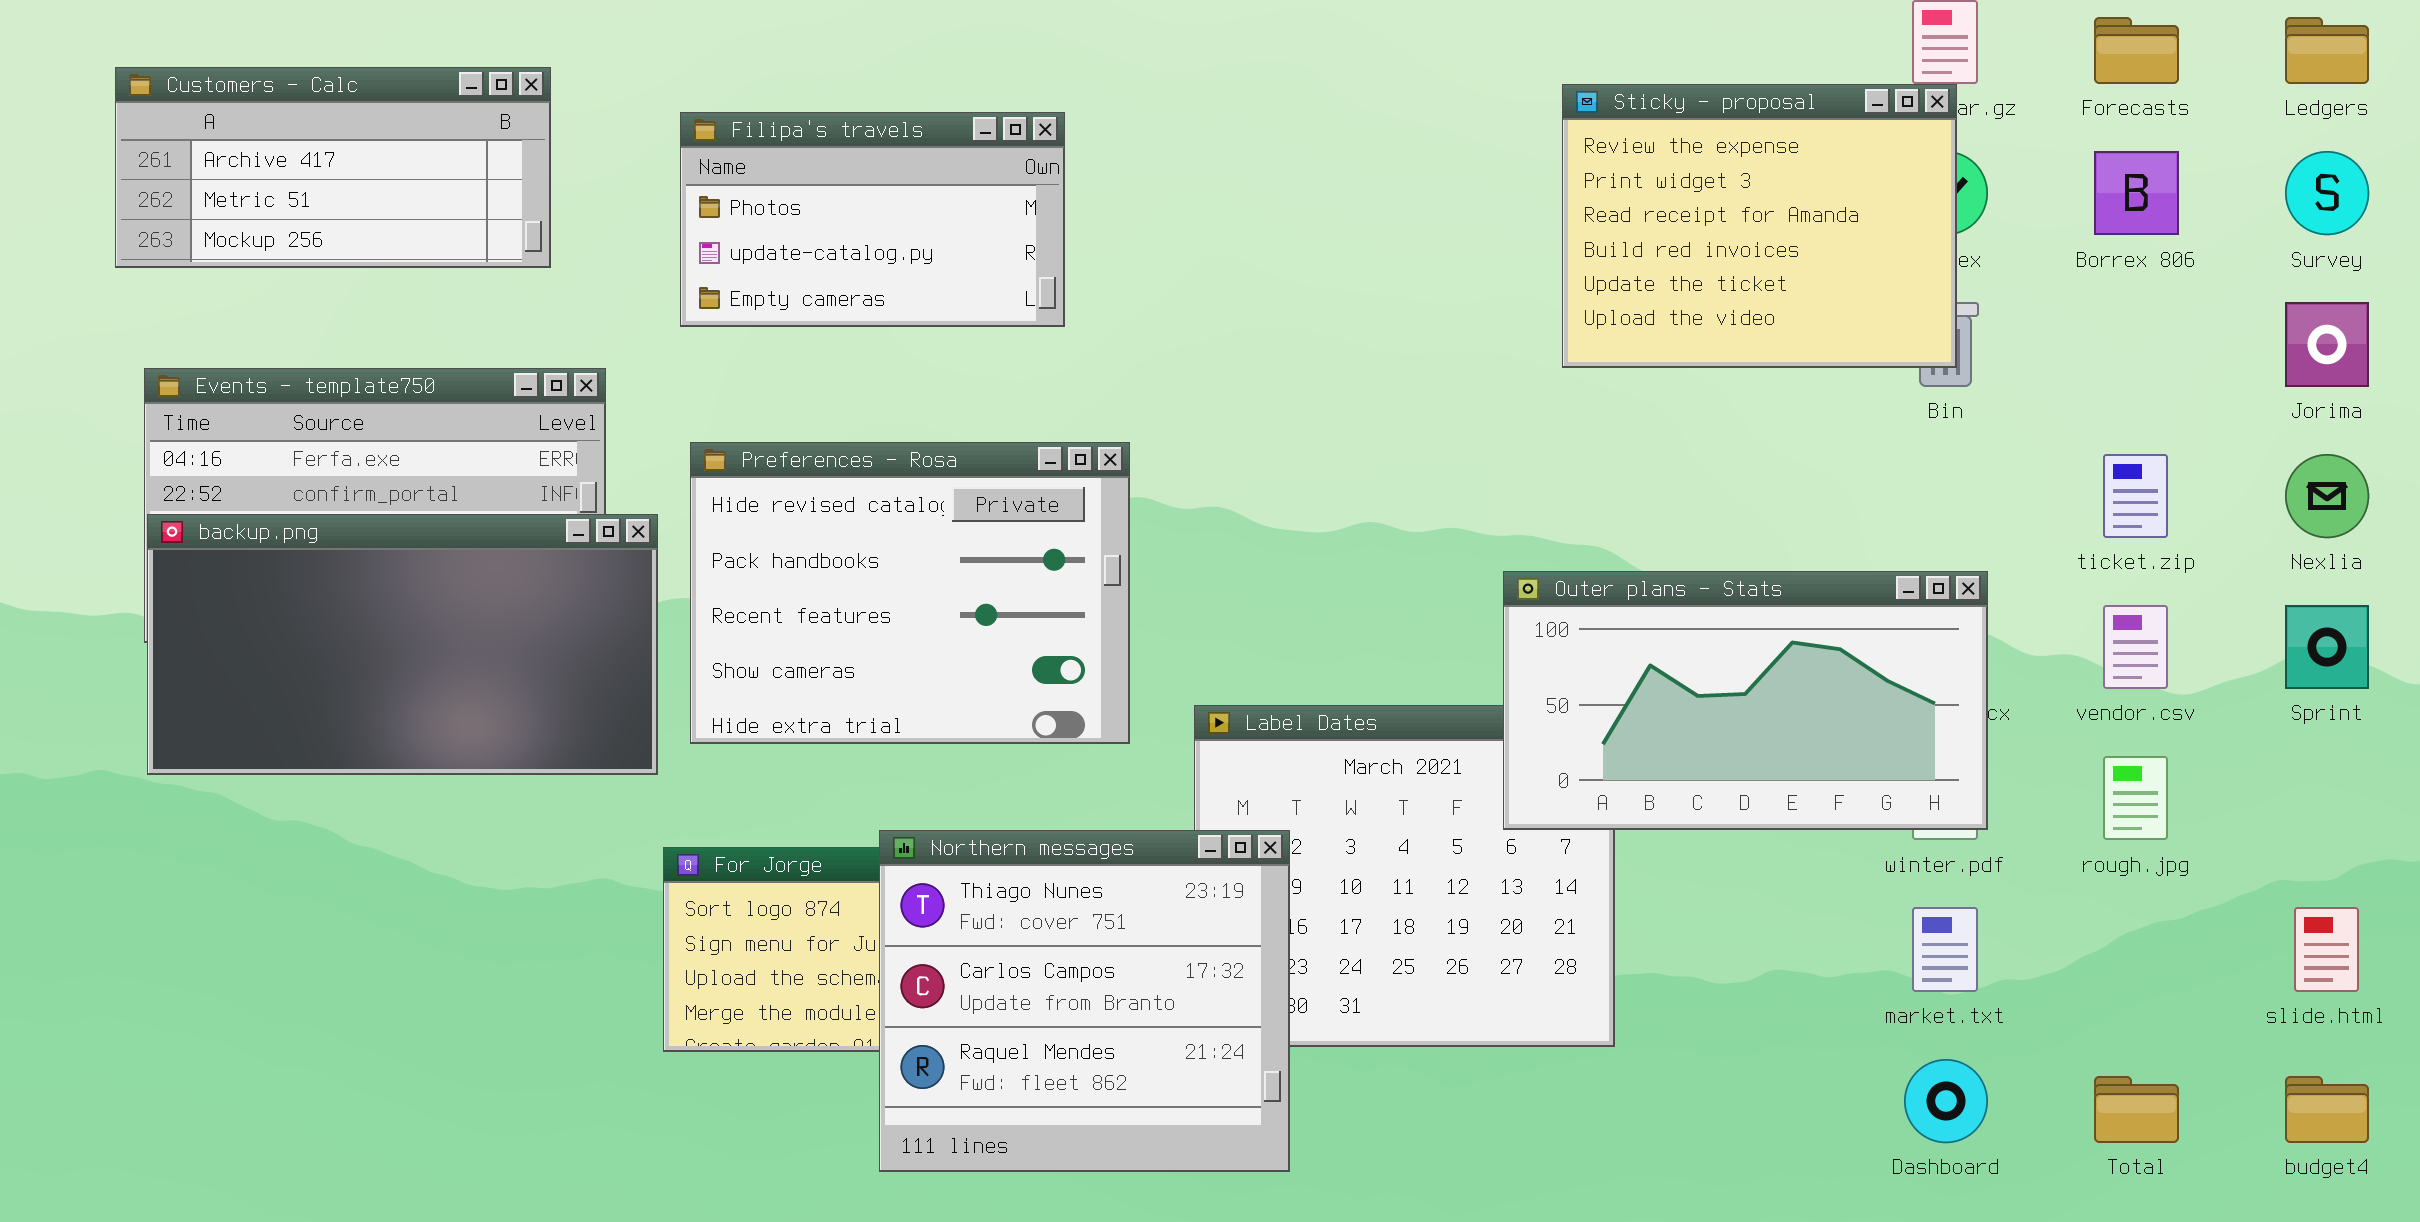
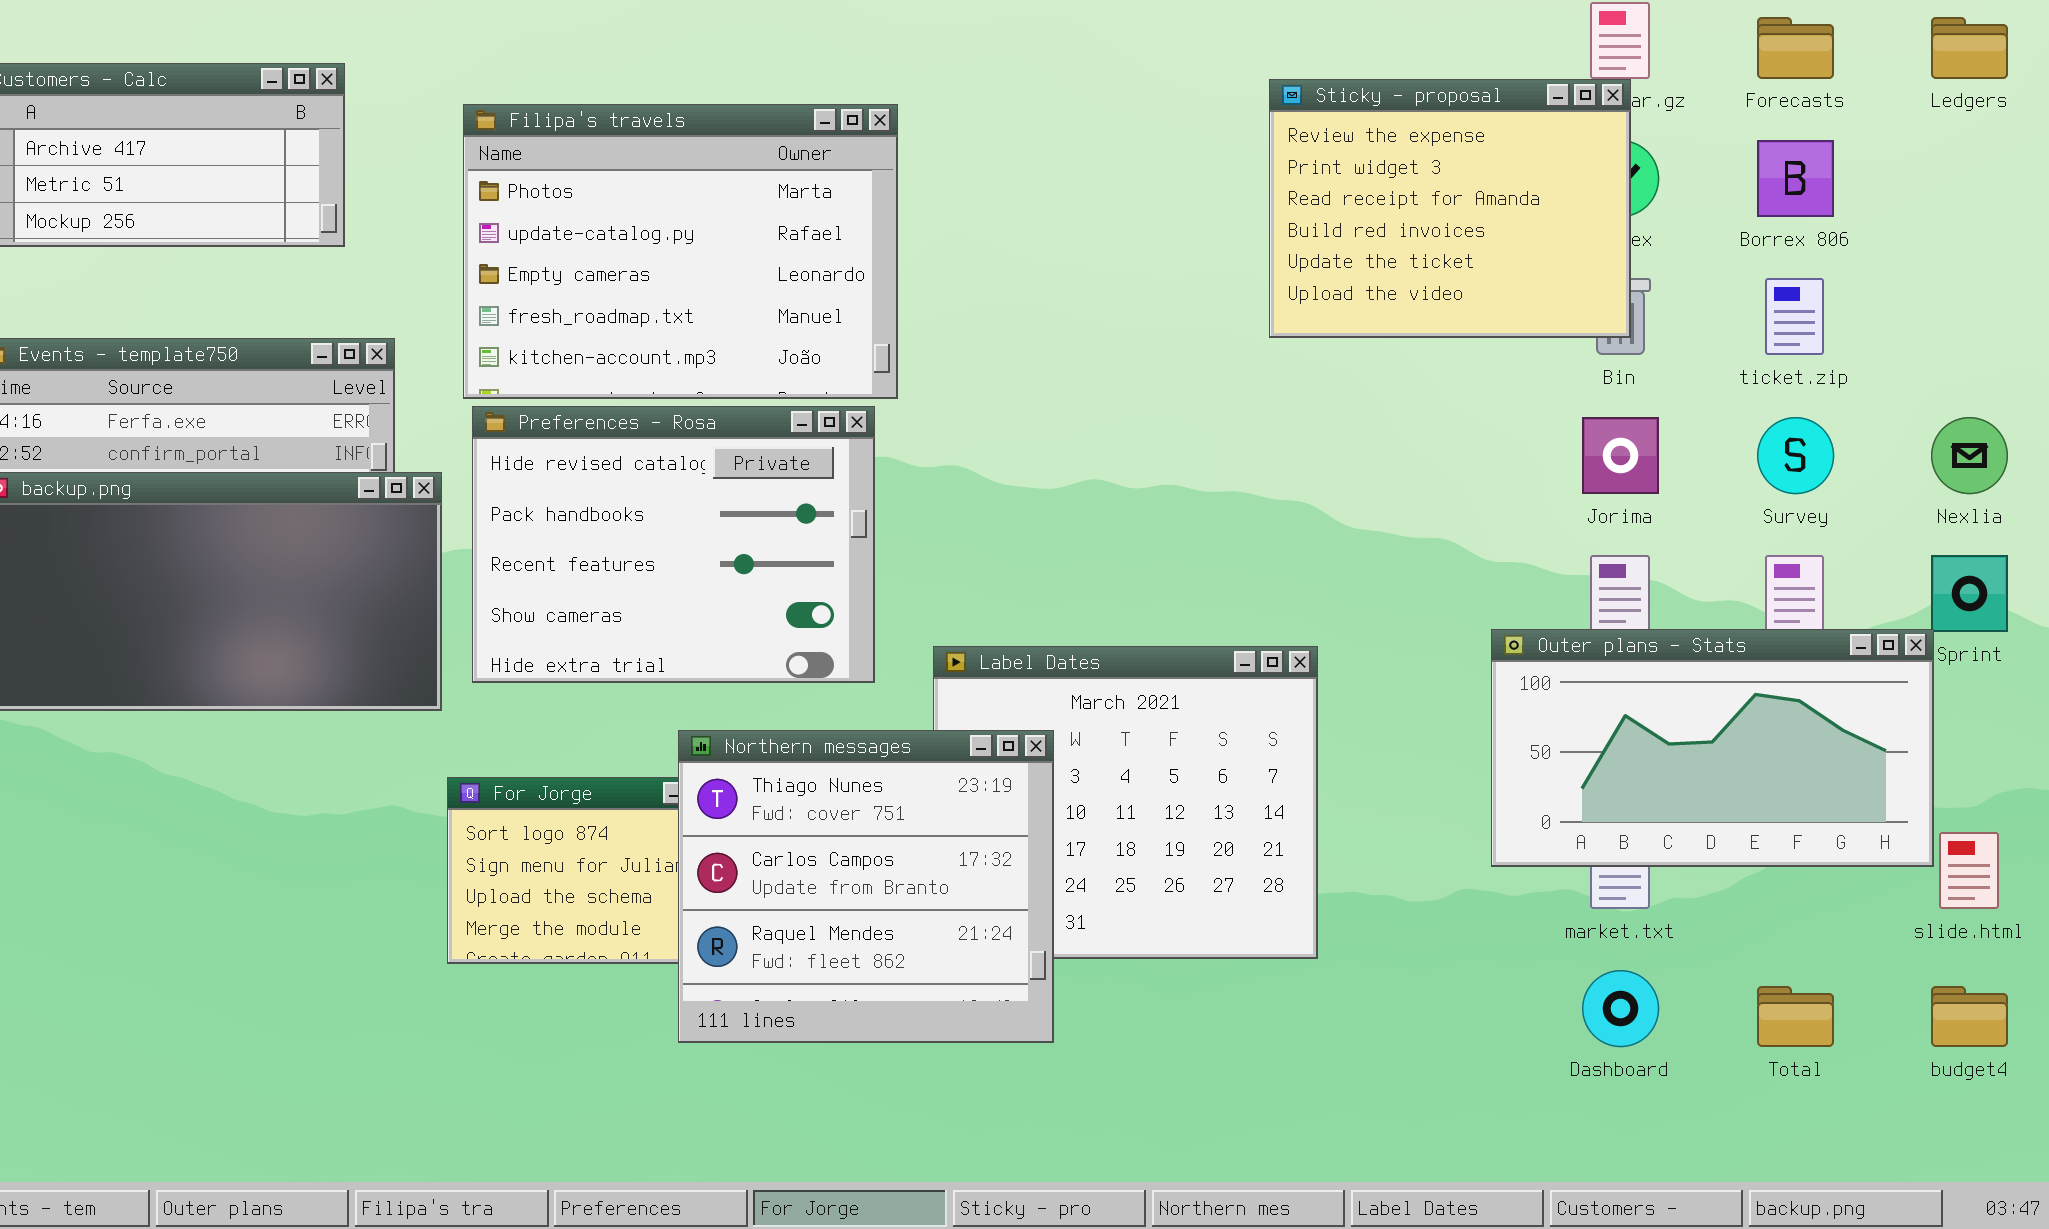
Filipa's travels: [680,112,1065,327] -> [463,104,898,399], resized
Survey: [2285,151,2369,235] -> [1757,417,1834,494], moved
Jorima: [2285,302,2369,387] -> [1582,417,1659,494], moved
ticket.zip: [2103,454,2168,538] -> [1765,278,1824,355], moved
Outer plans - Stats: [1503,571,1988,830] -> [1491,629,1934,867], moved
Northern messages: [879,830,1290,1172] -> [678,730,1054,1043], moved

